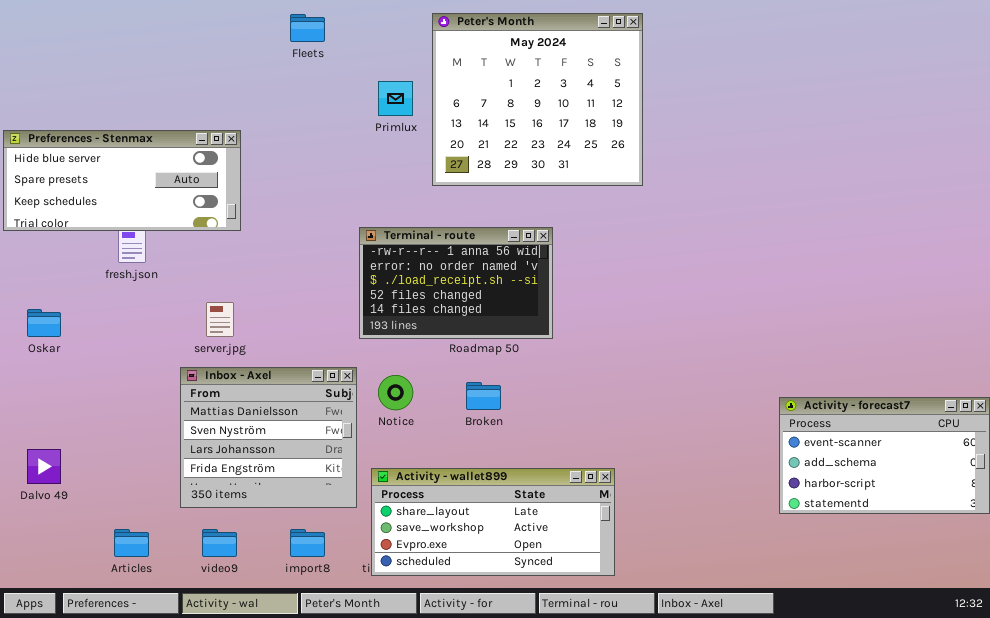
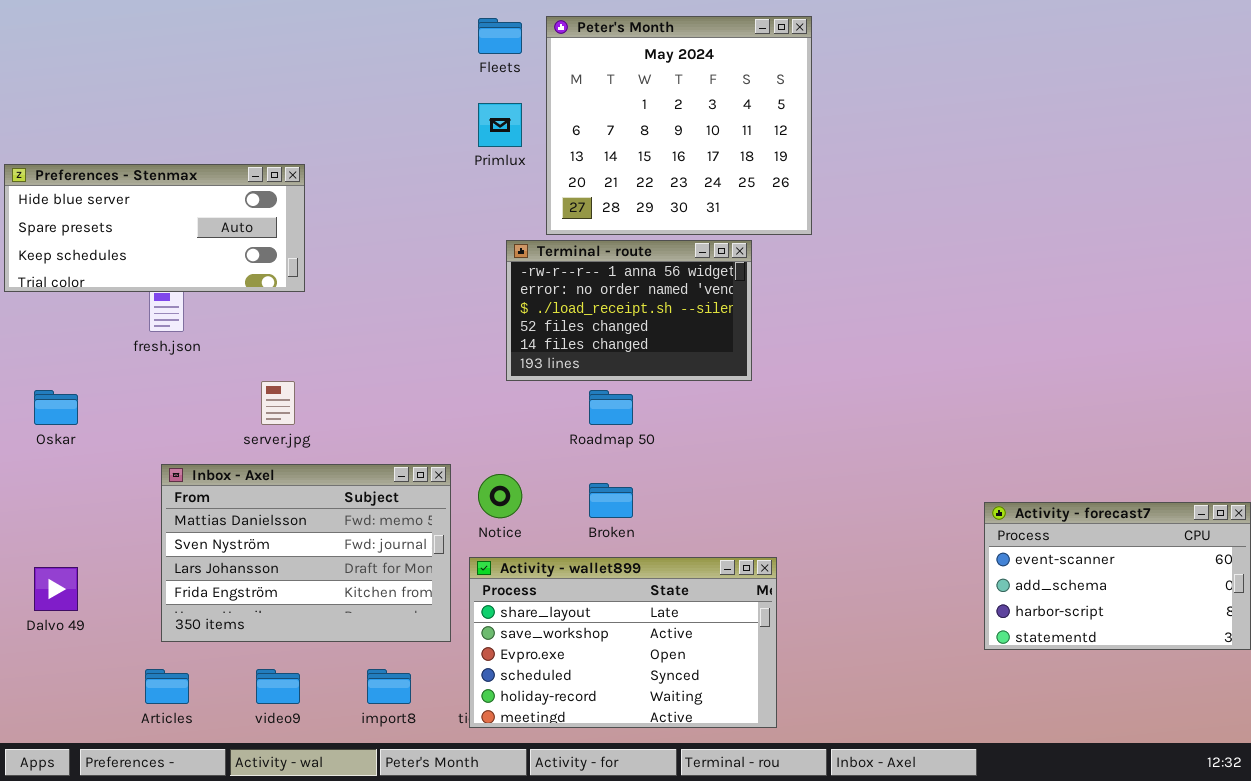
Fleets: [290,14,325,42] -> [478,18,522,54], moved
Terminal - route: [359,227,553,339] -> [506,240,752,381], moved
Inbox - Axel: [180,367,357,508] -> [161,464,451,642], resized
Activity - wallet899: [371,468,615,576] -> [469,557,777,728], resized

